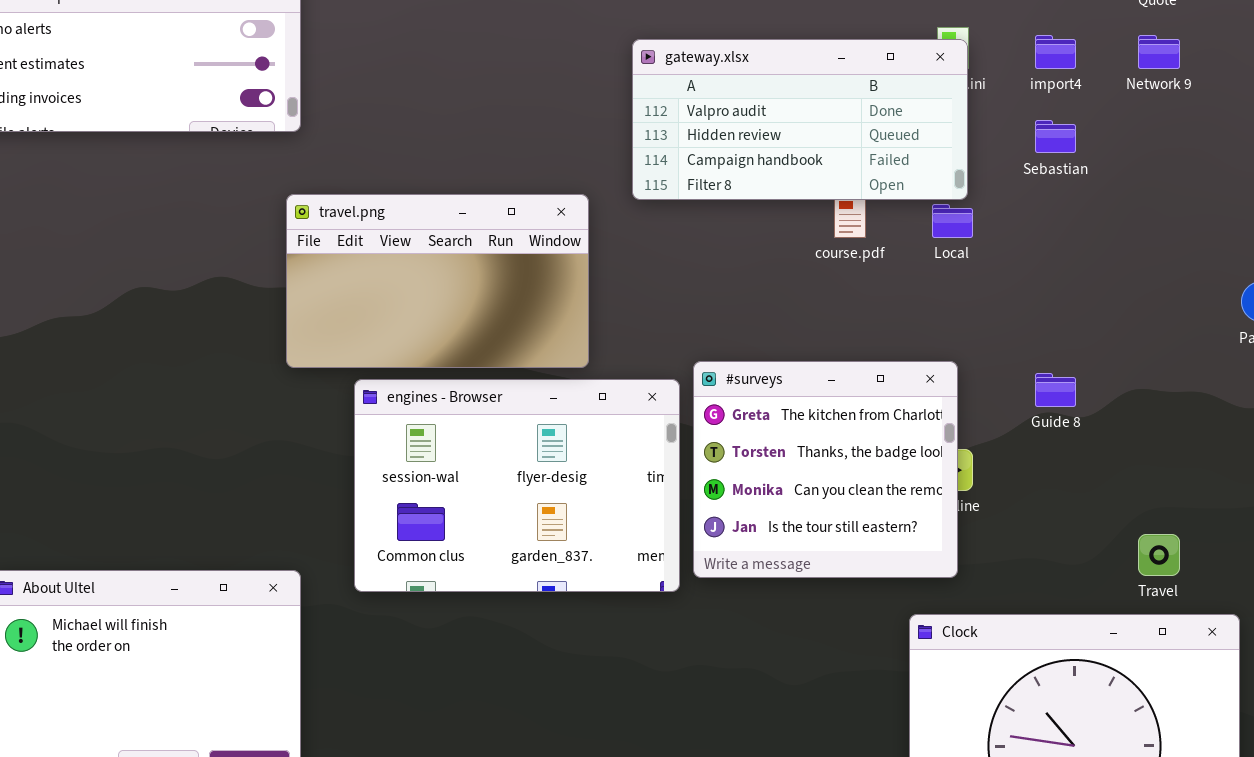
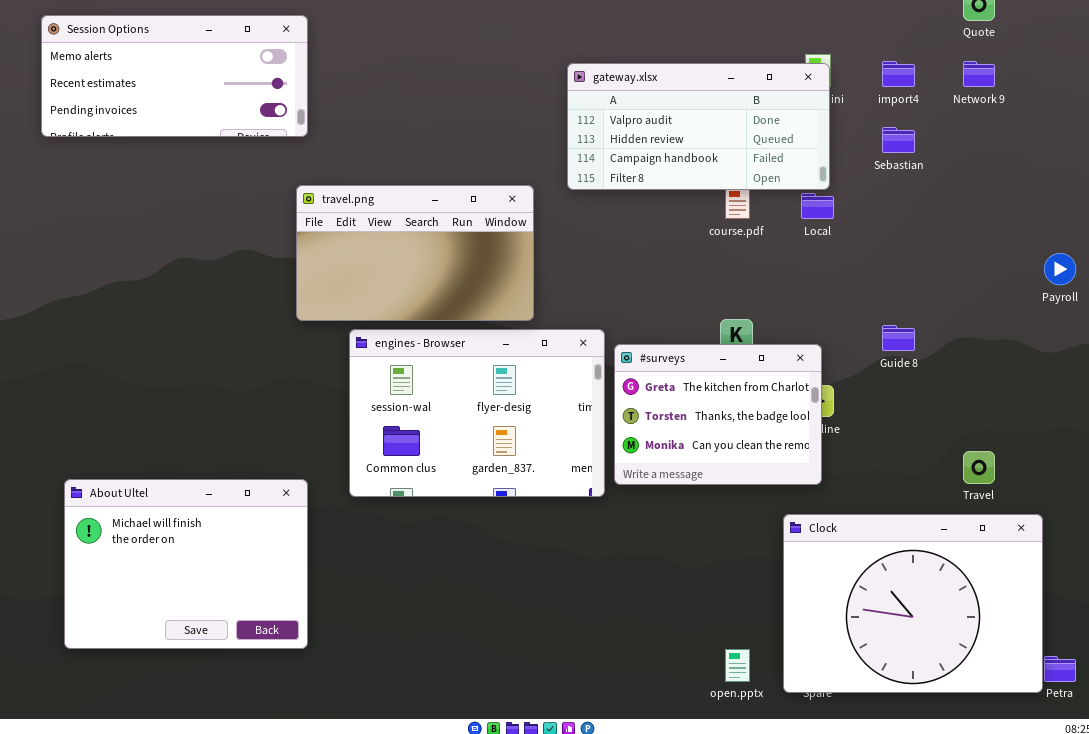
#surveys: [693,361,958,578] -> [614,344,822,485], resized

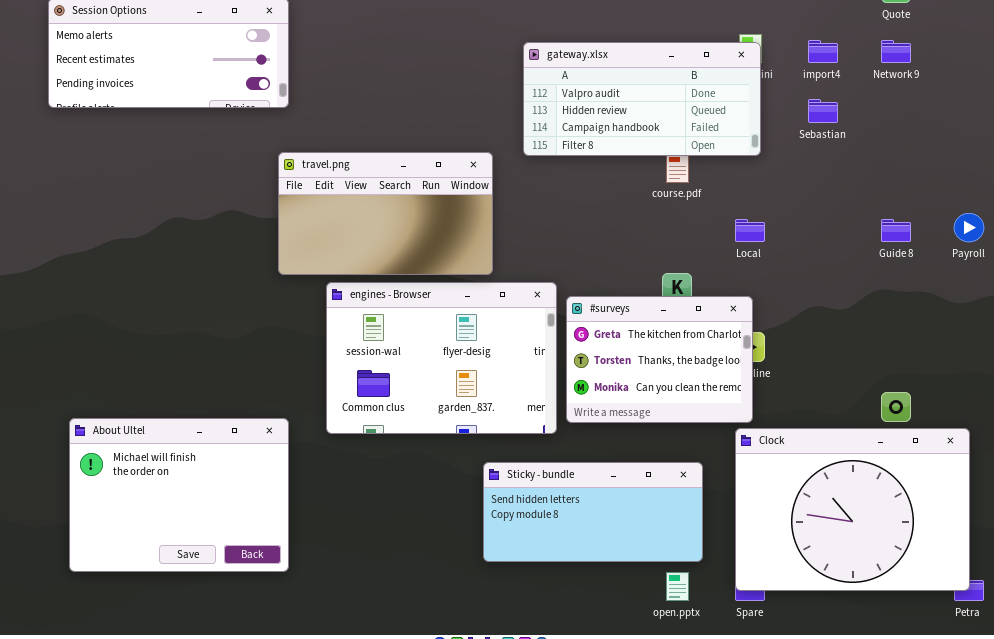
Local: [801,193,834,219] -> [735,219,765,242], moved
Guide 8: [882,325,915,351] -> [881,219,911,242], moved
Clock: [783,514,1043,693] -> [735,428,970,591], moved
Sticky - bundle: none -> [483,462,703,562], opened

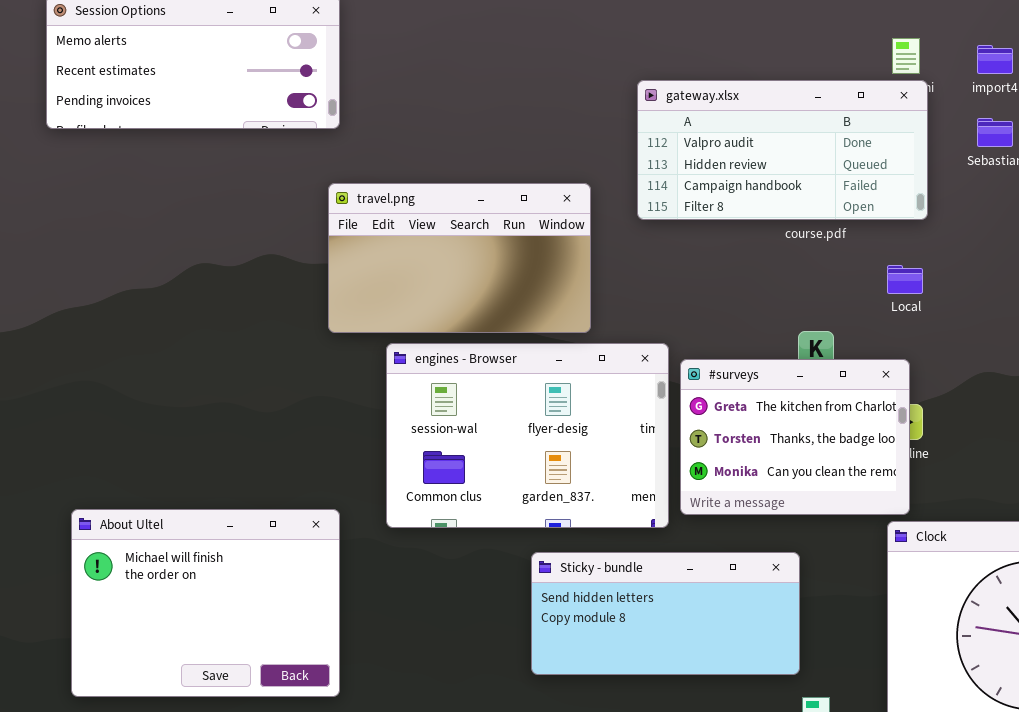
gateway.xlsx: [523,42,761,156] -> [637,80,928,220], moved
Sticky - bundle: [483,462,703,562] -> [531,552,800,675], moved

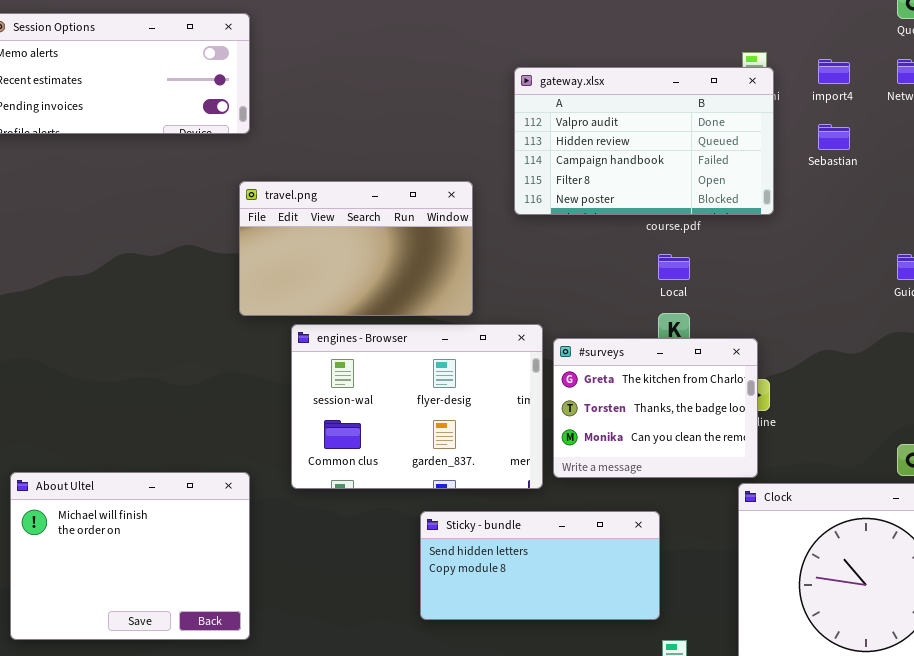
gateway.xlsx: [637,80,928,220] -> [514,67,774,215], resized
Local: [887,265,923,294] -> [658,254,690,280], moved

